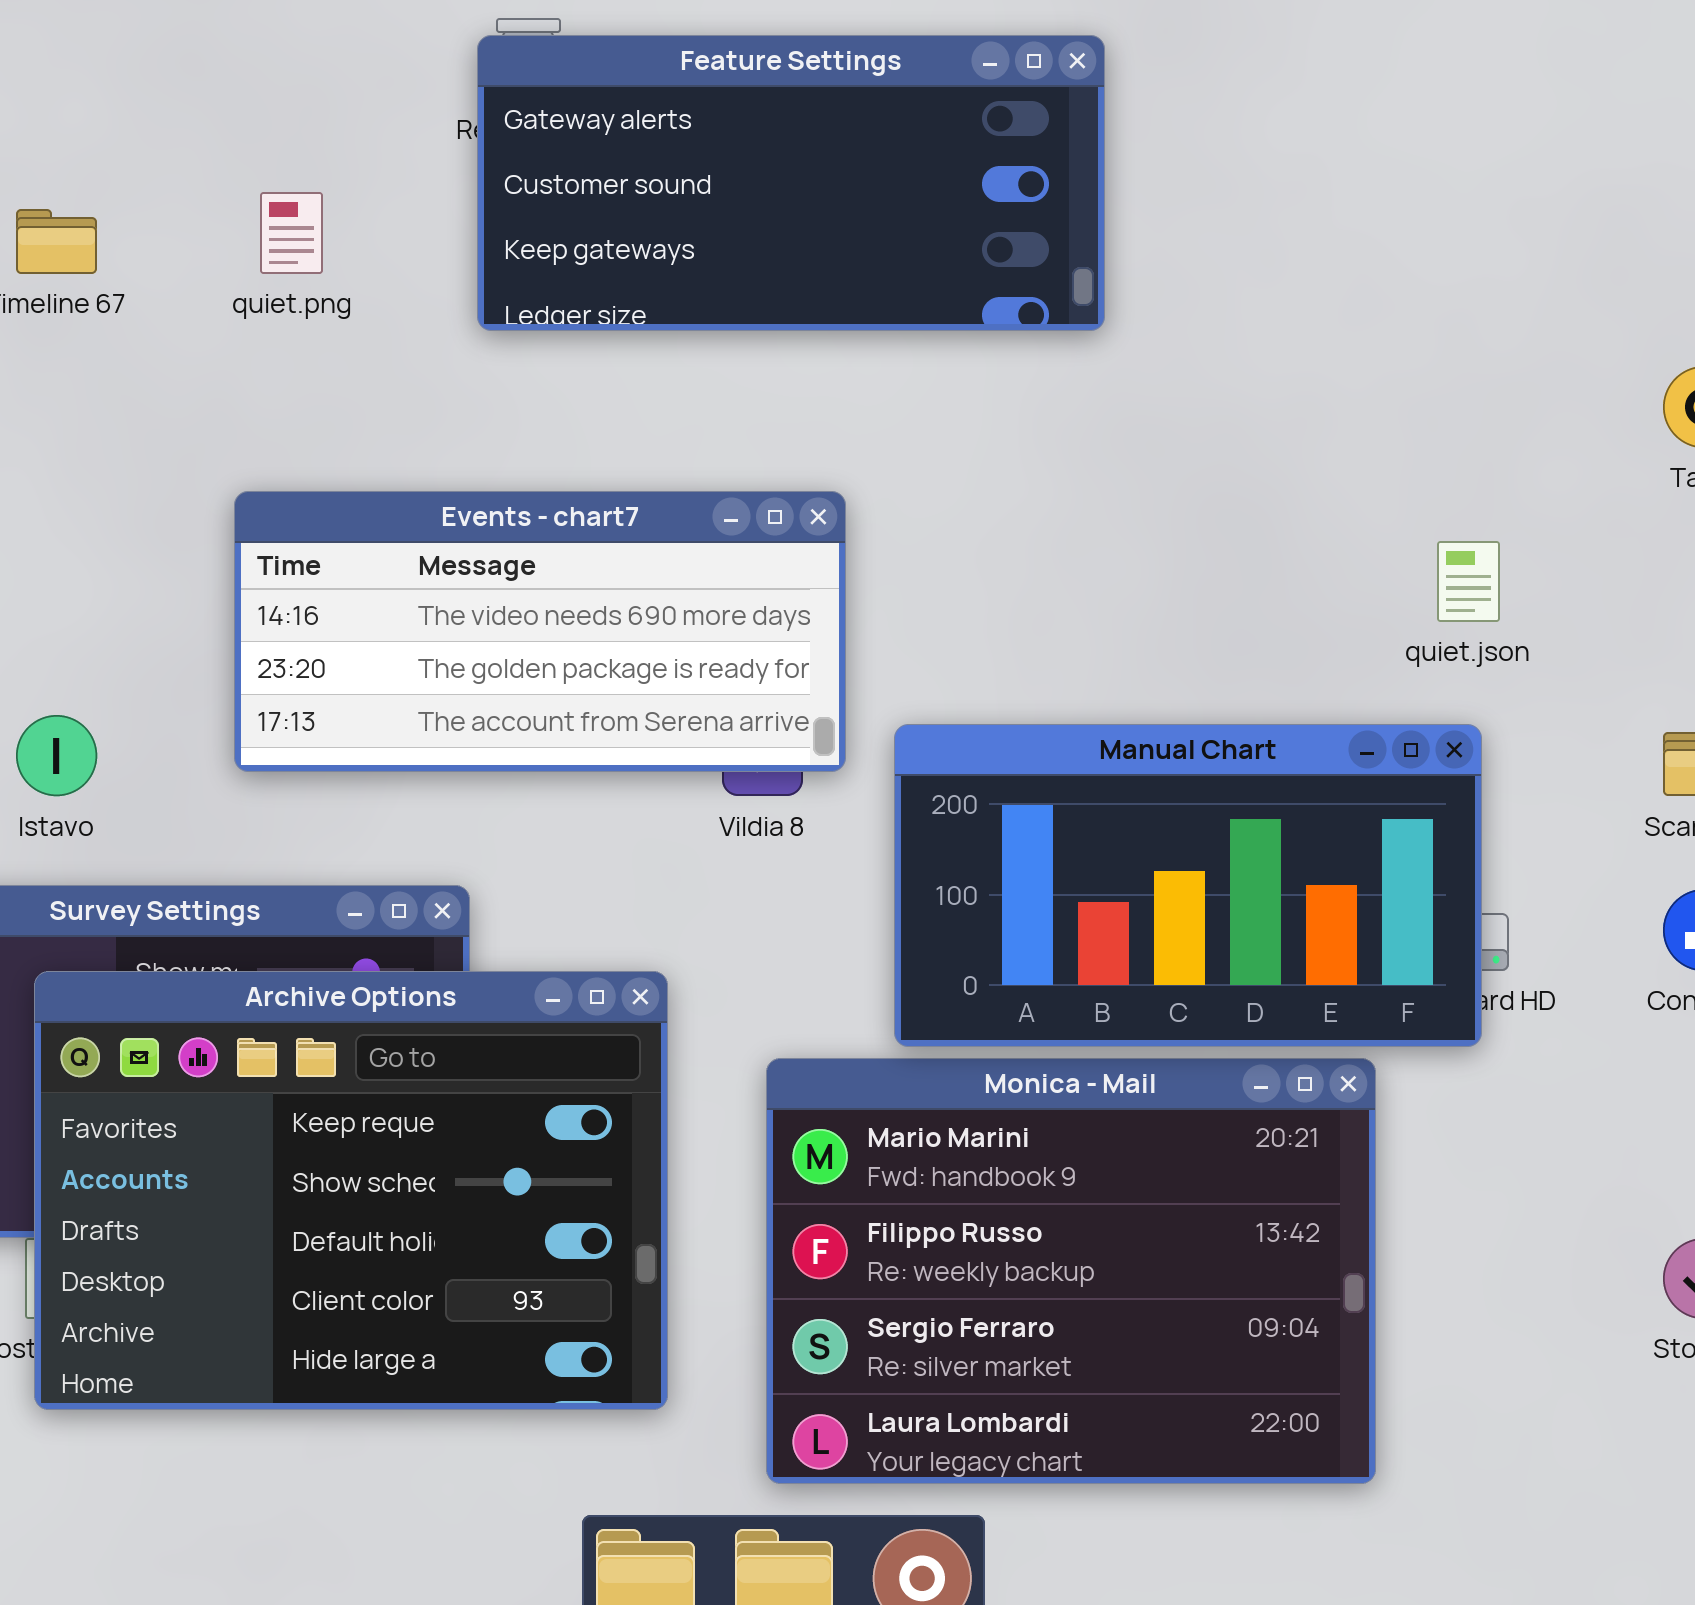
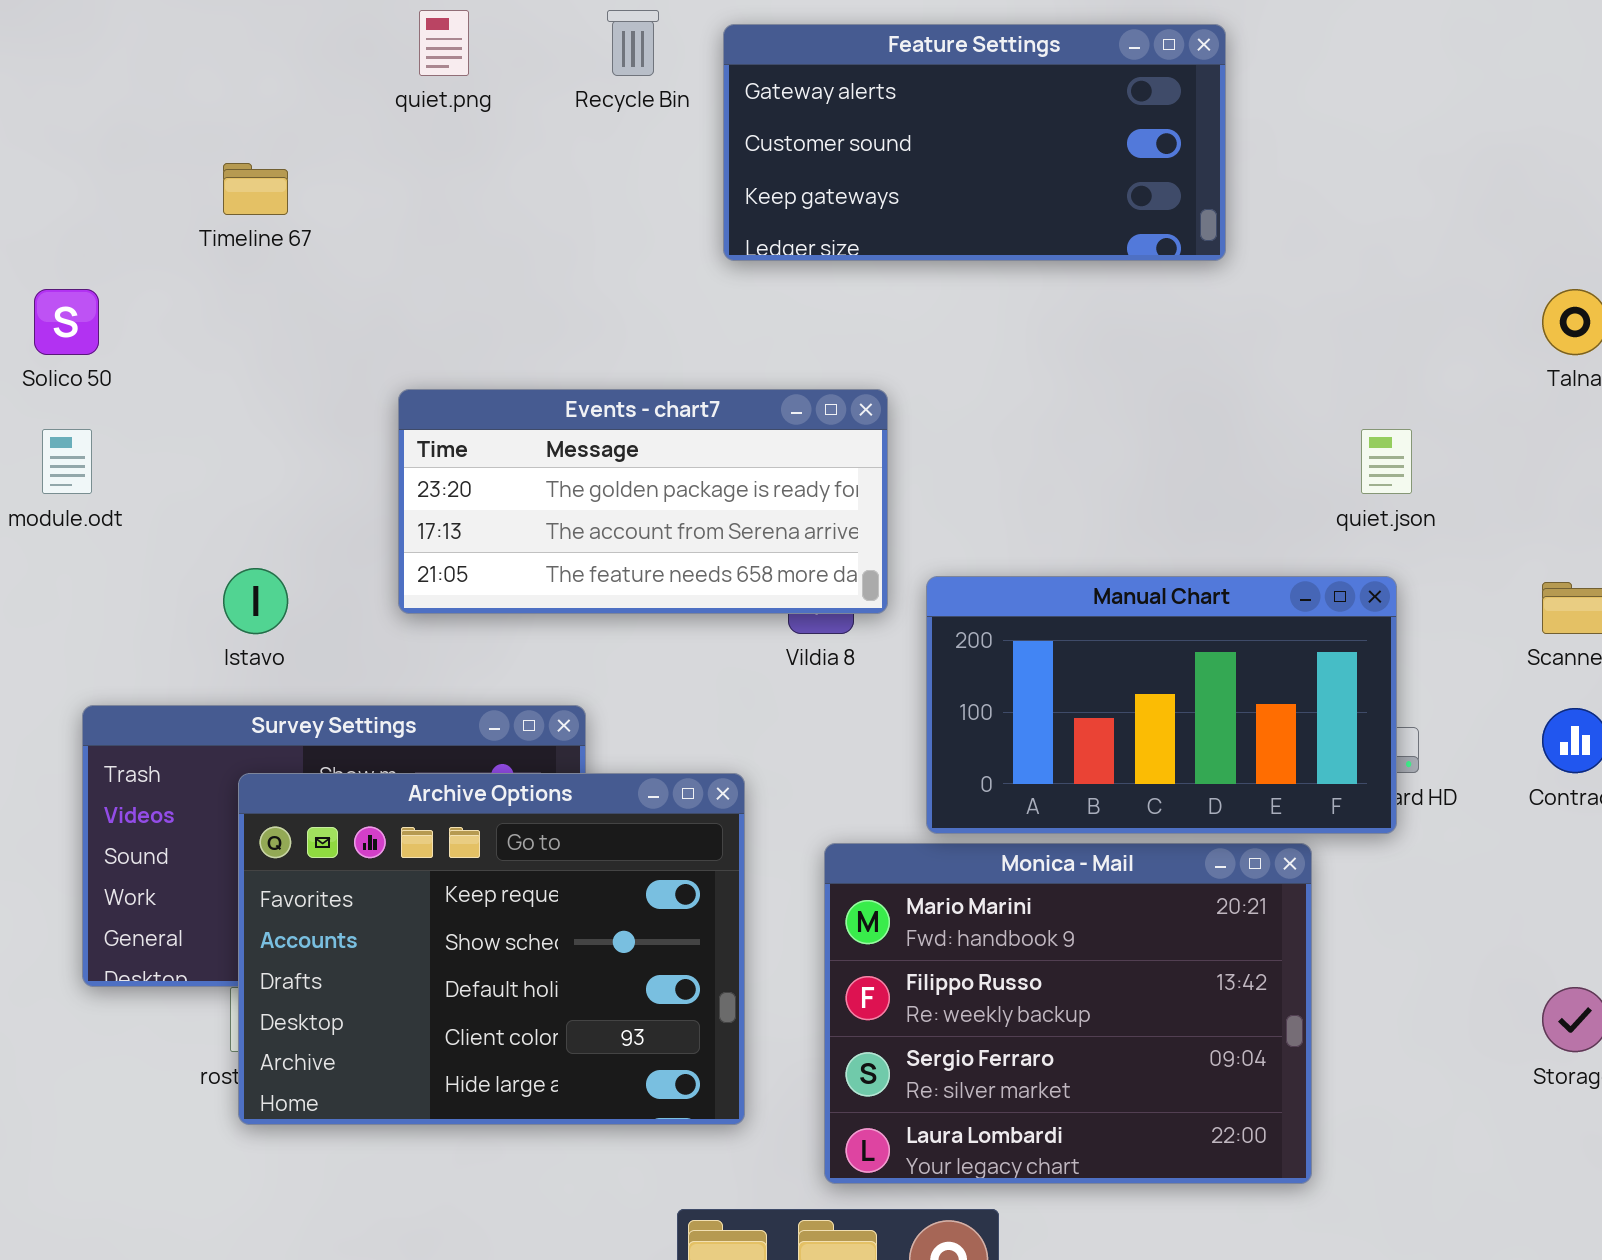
Feature Settings: [477,35,1105,331] -> [723,24,1226,261], moved
quiet.png: [260,192,323,274] -> [419,10,469,76], moved
Events - chart7: [234,491,846,772] -> [398,389,888,614], scrolled down 1 row

